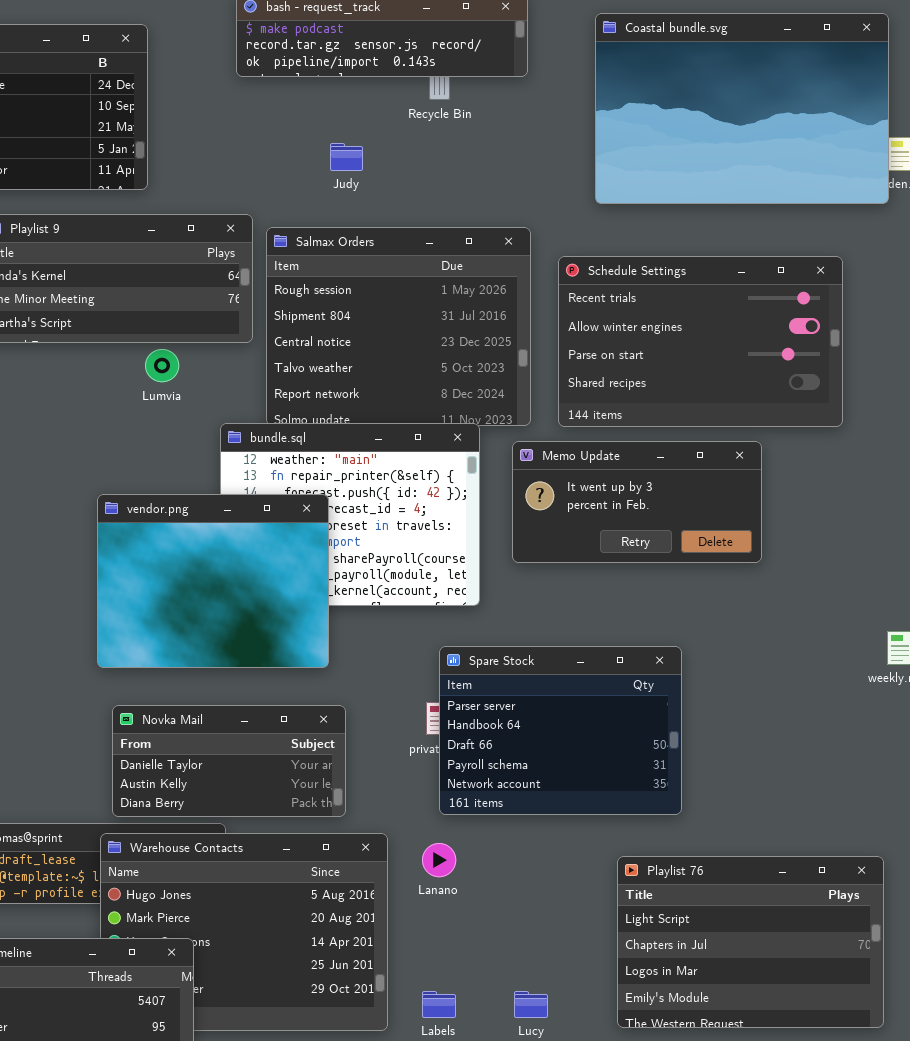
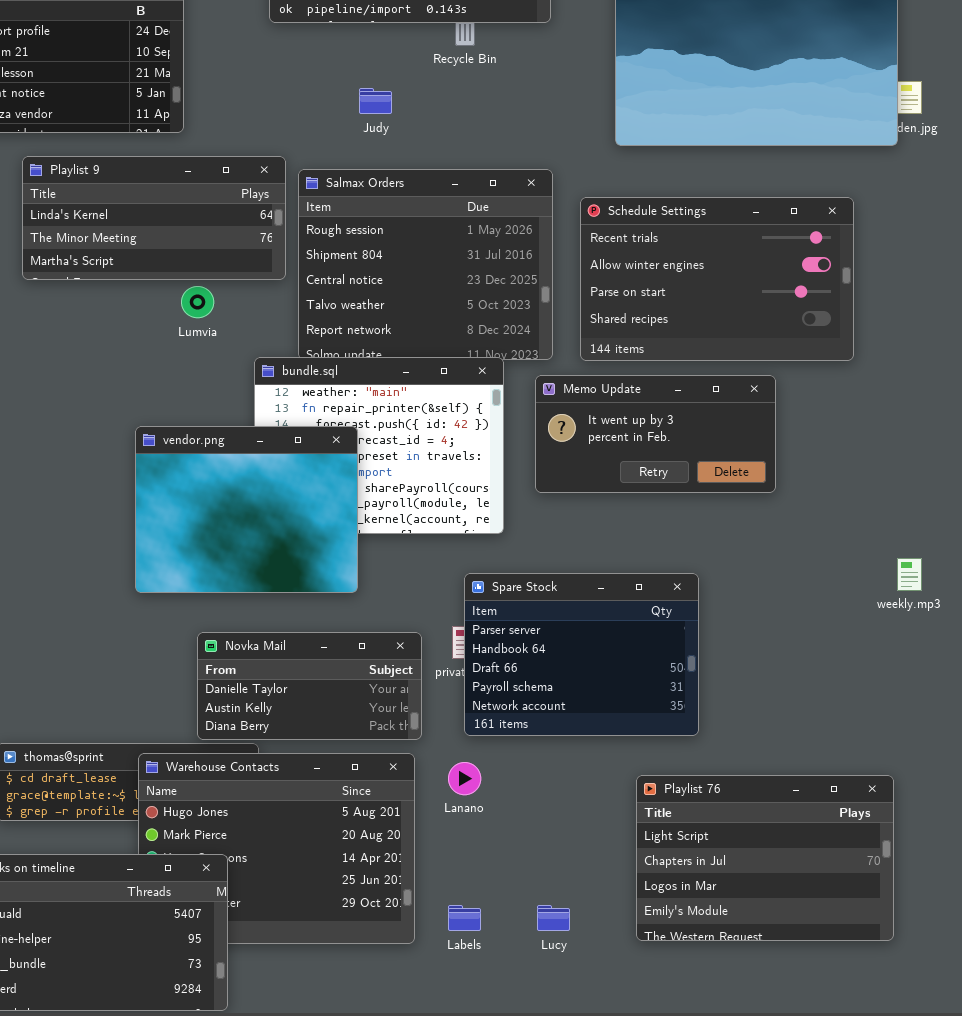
Novka Mail: [112,705,346,817] -> [197,632,422,740], moved

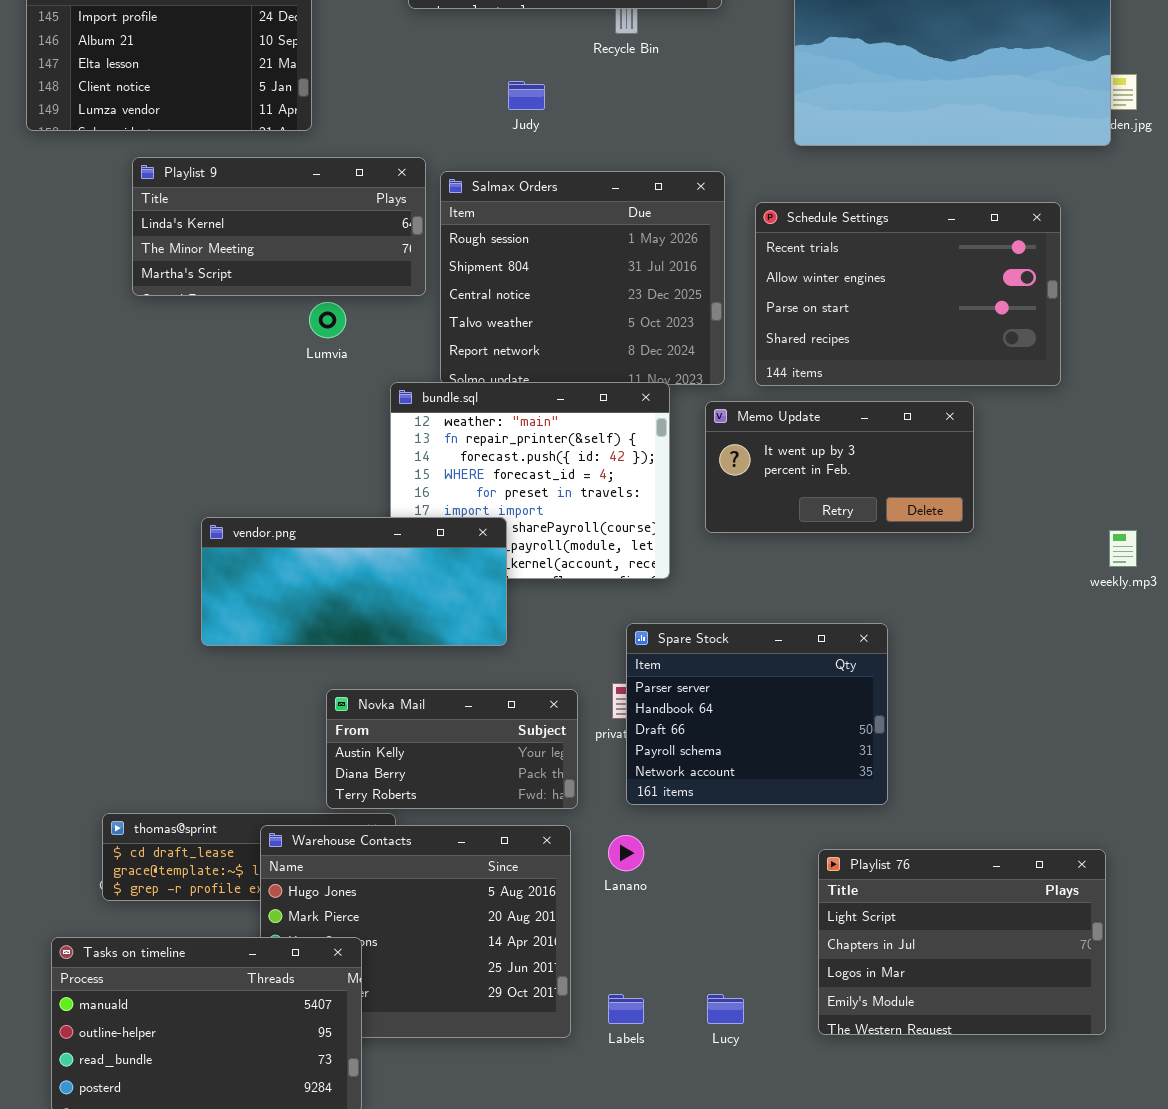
vendor.png: [135,426,358,593] -> [201,517,507,646], resized
weekly.mp3: [897,558,922,591] -> [1109,530,1137,567], moved
Novka Mail: [197,632,422,740] -> [326,689,578,809], scrolled down 1 row

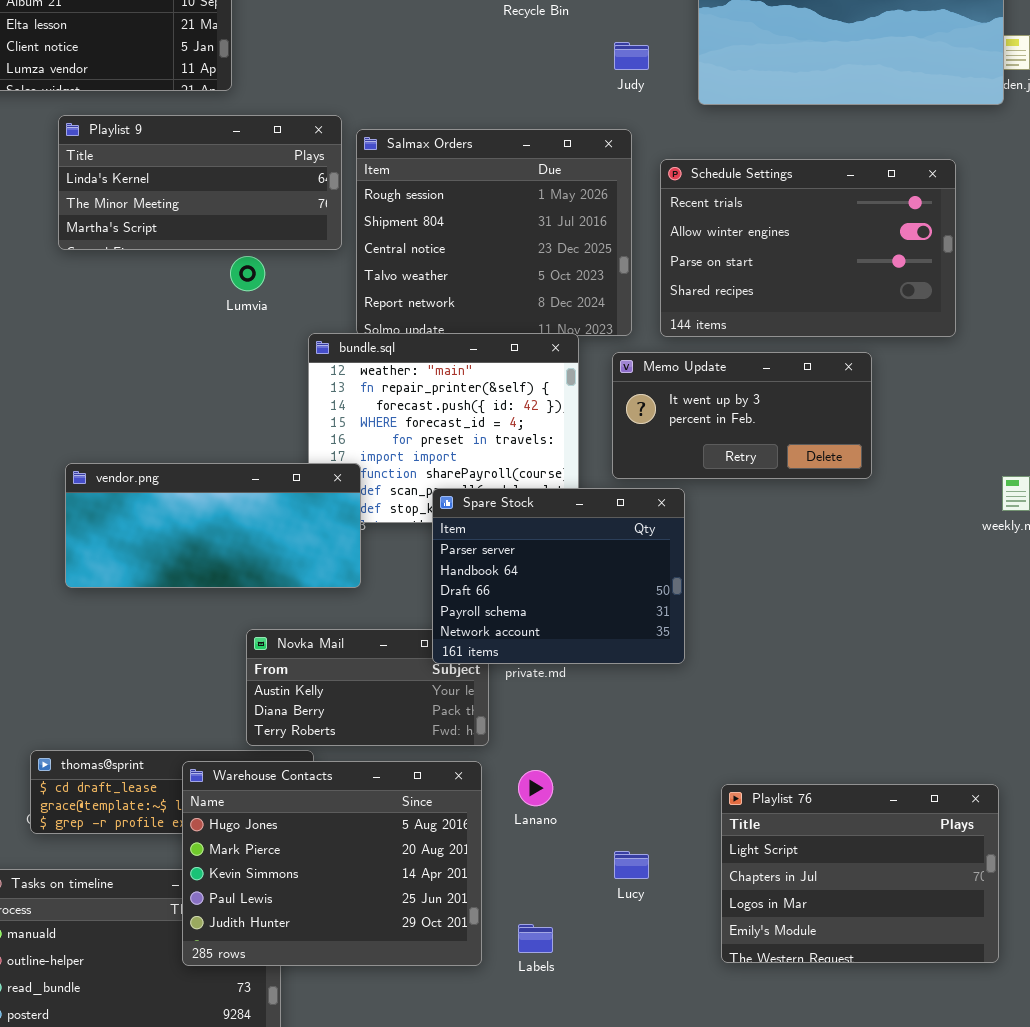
Judy: [508,81,545,110] -> [614,42,649,70], moved
vendor.png: [201,517,507,646] -> [65,463,361,588], moved
Spare Stock: [626,623,888,805] -> [432,488,685,664], moved
Warehouse Contacts: [260,825,571,1038] -> [182,761,482,966], raised
Lucy: [707,994,744,1024] -> [614,851,649,879], moved

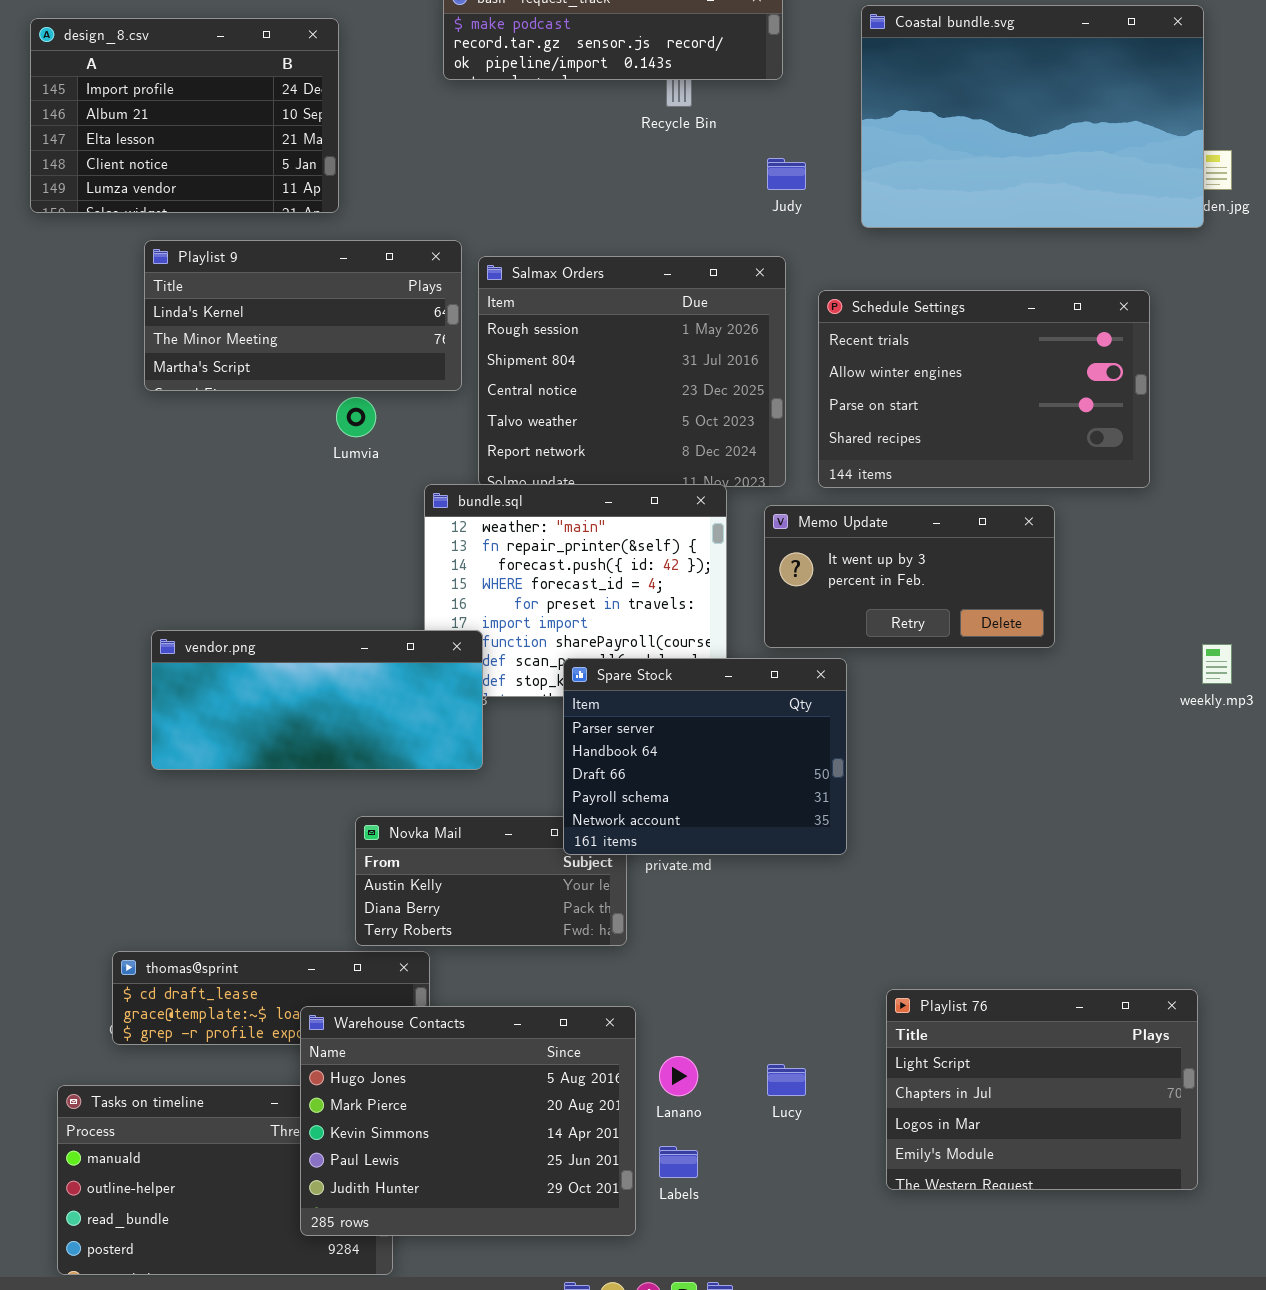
Warehouse Contacts: [182,761,482,966] -> [300,1006,636,1236], moved
Lanano: [518,770,553,806] -> [659,1056,698,1096], moved

